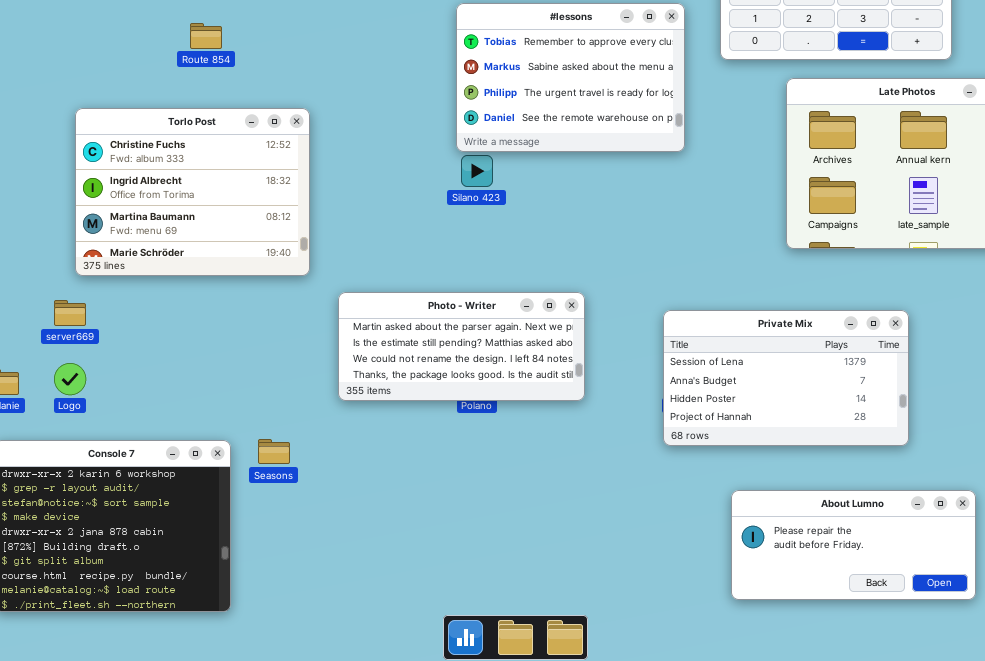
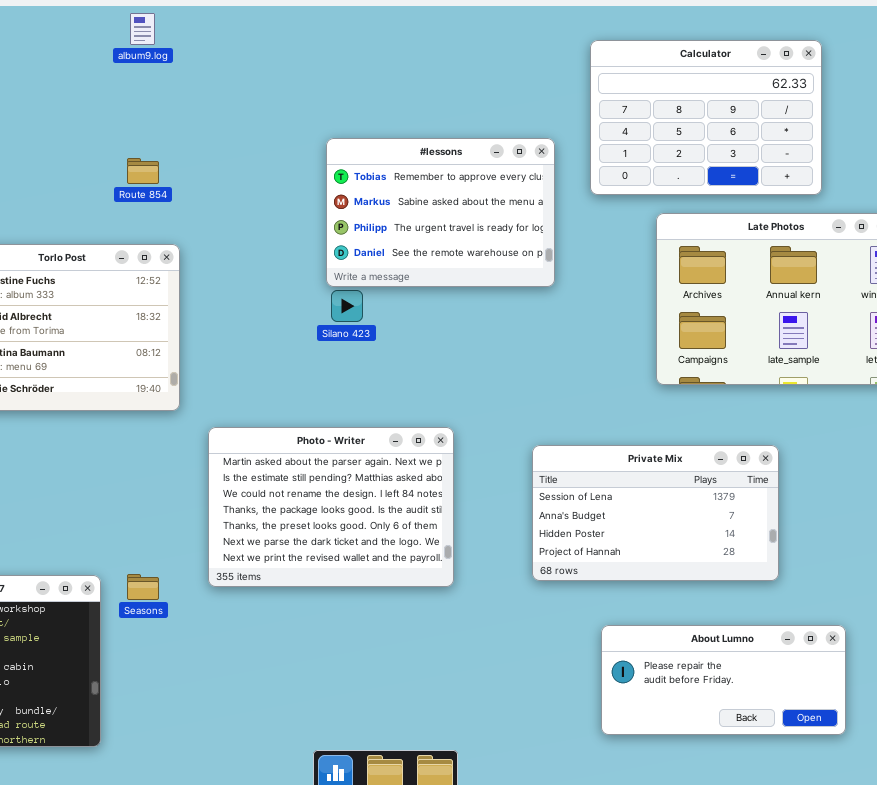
Route 854: [190,23,222,49] -> [127,158,159,184], moved
Photo - Writer: [338,292,585,401] -> [208,427,454,587], resized

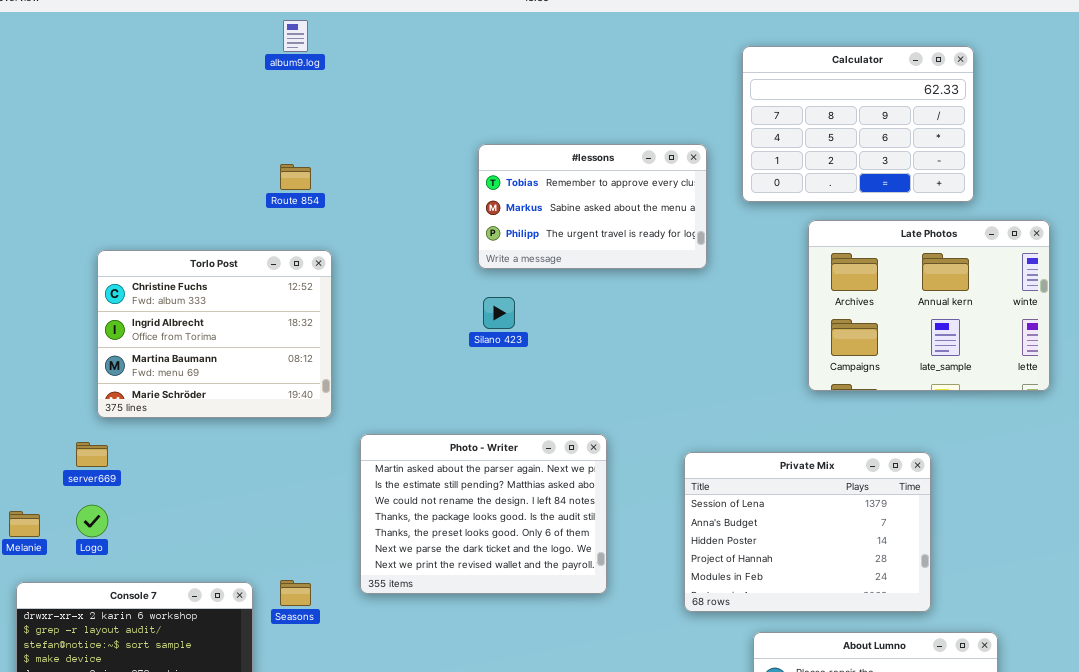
#lessons: [326,138,555,287] -> [478,144,707,269], resized
Private Mix: [532,445,779,581] -> [684,452,931,612], resized

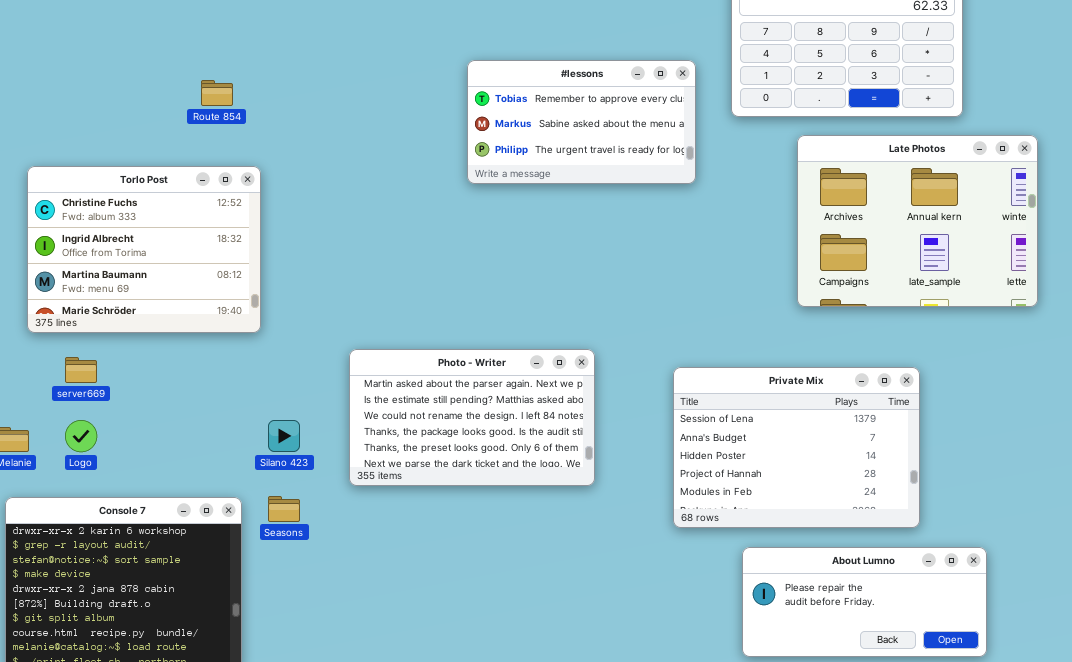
Route 854: [280,164,311,190] -> [201,80,233,106], moved
Torlo Post: [97,250,332,418] -> [27,166,261,333], moved
Silano 423: [483,297,515,329] -> [268,420,300,452], moved
Photo - Writer: [360,434,607,594] -> [349,349,595,486], resized

